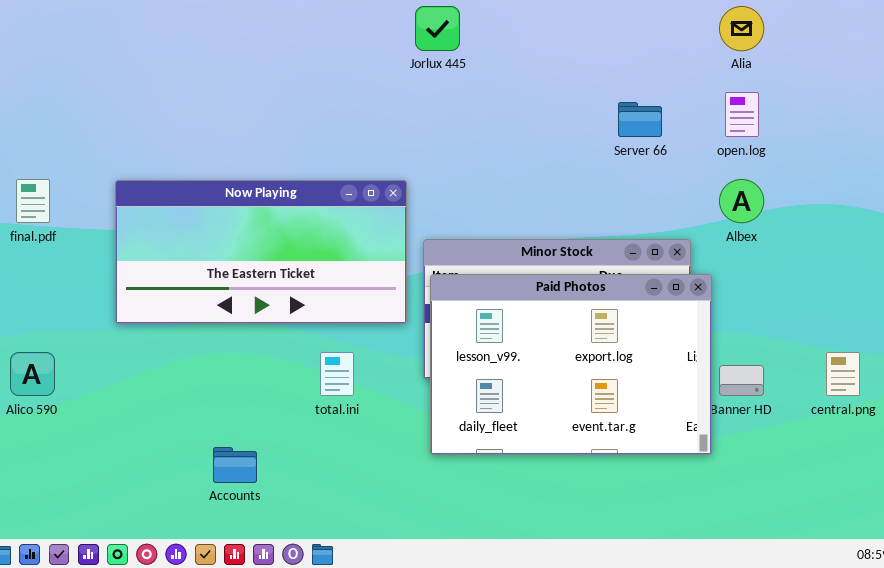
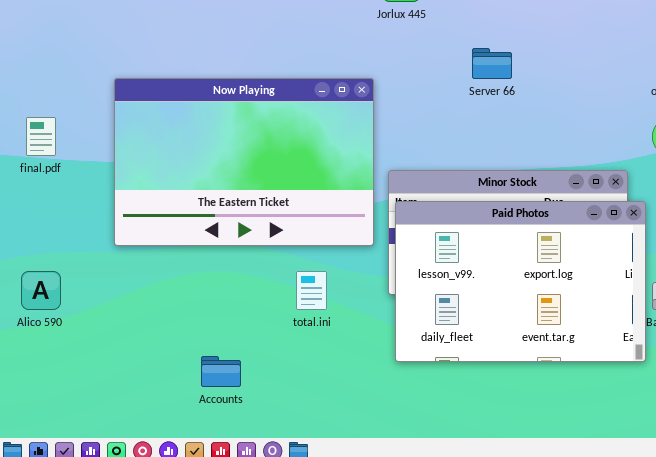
Server 66: [618,102,662,137] -> [472,48,512,79], moved
Now Playing: [115,180,407,324] -> [114,78,374,246], resized

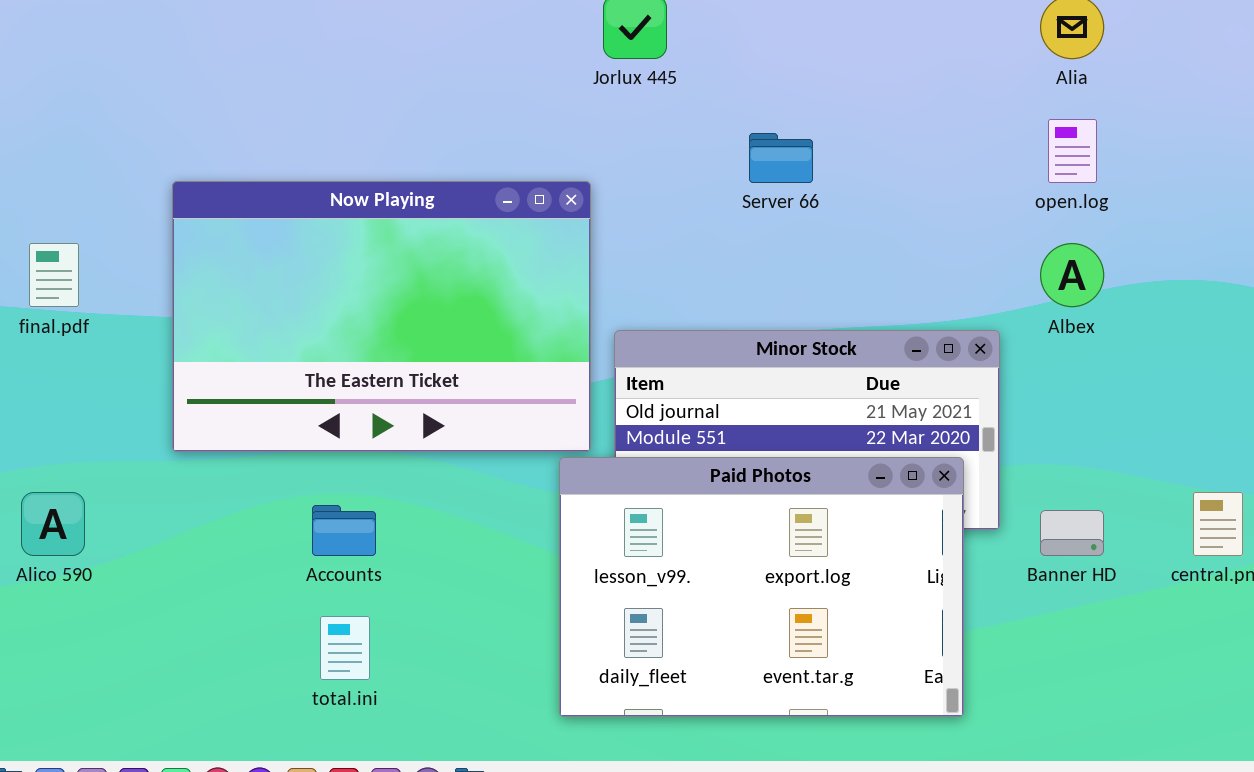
Paid Photos: [395,201,646,362] -> [559,457,964,717], moved
total.ini: [296,271,327,310] -> [320,616,370,680], moved
Accounts: [201,356,241,387] -> [312,505,376,556], moved

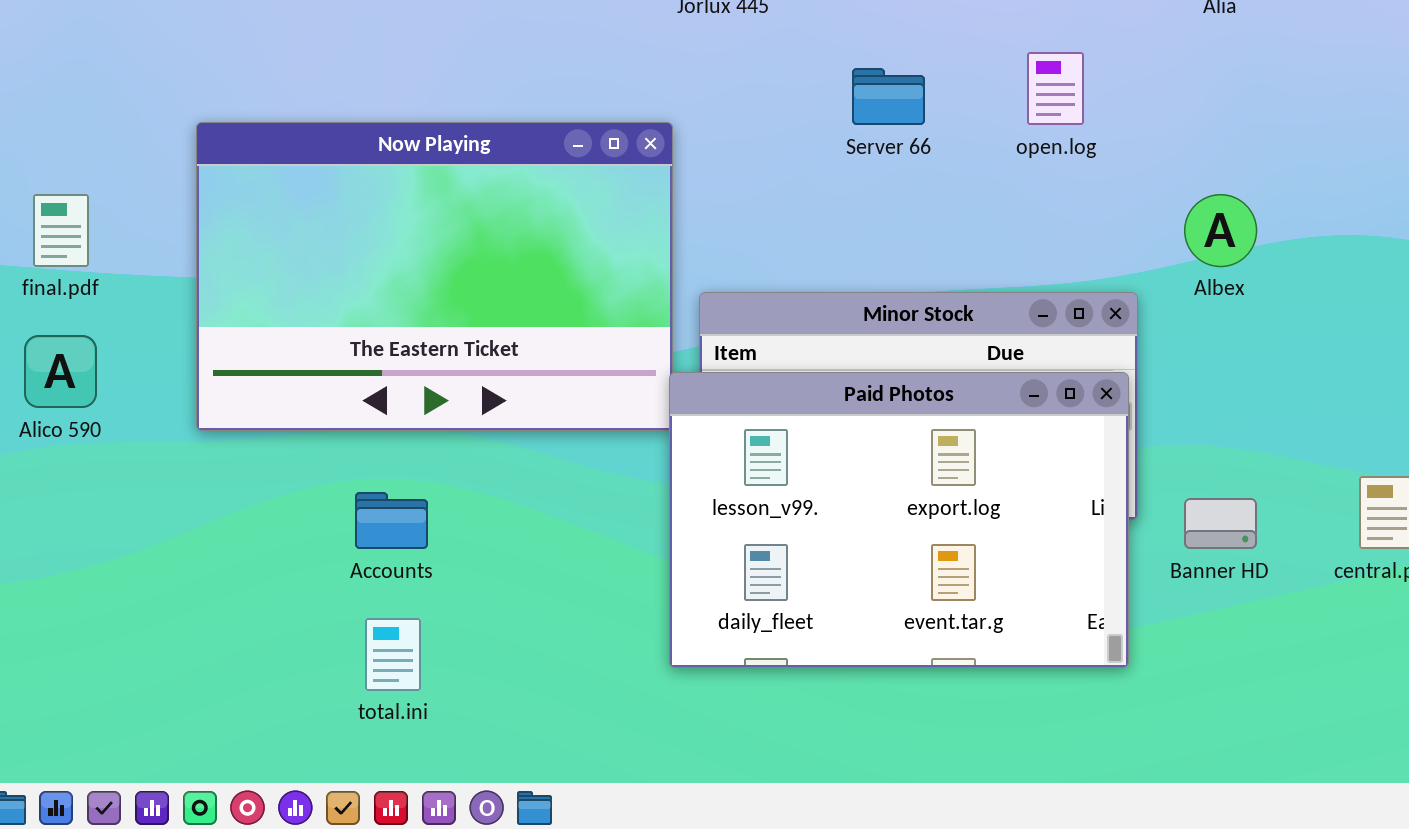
open.log: [1048,119,1097,183] -> [1027,52,1084,125], moved
Paid Photos: [559,457,964,717] -> [669,372,1129,668], moved
Alico 590: [21,492,85,556] -> [24,335,97,408], moved

